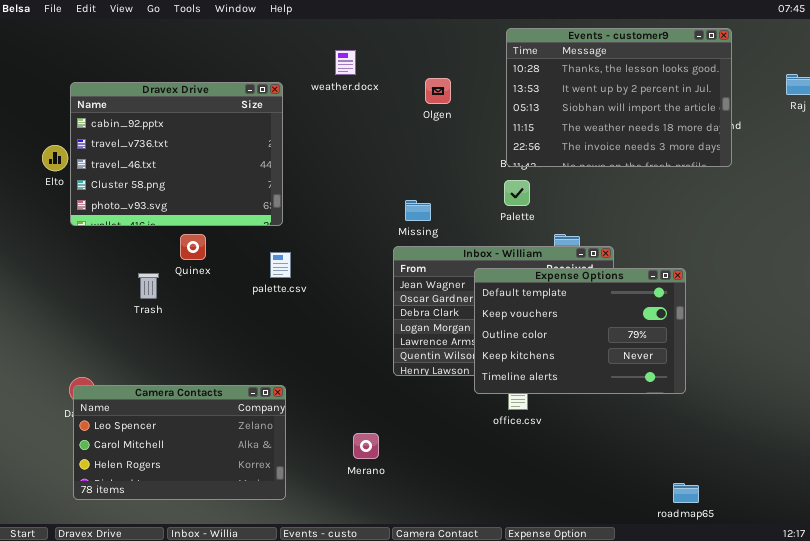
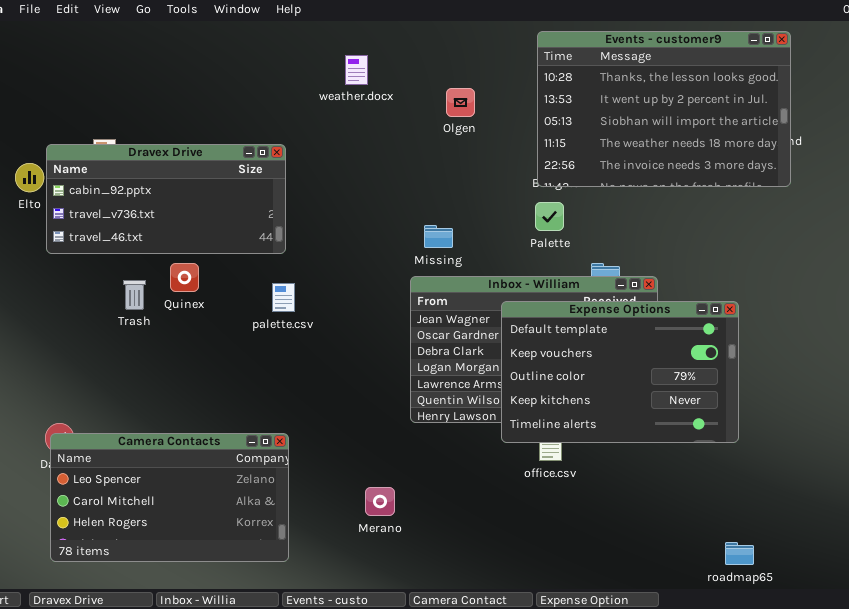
Dravex Drive: [70,82,283,226] -> [46,144,286,254], resized
Trash: [138,273,159,299] -> [123,280,146,310], moved

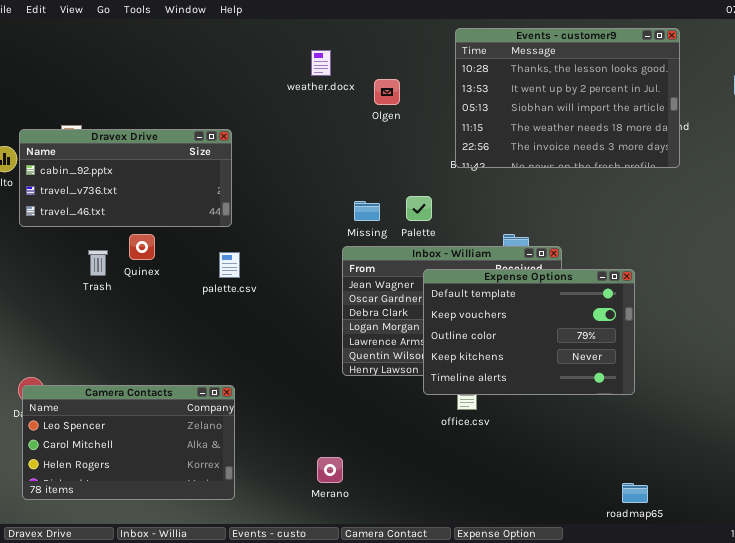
weather.docx: [345,55,368,85] -> [311,50,331,76], moved
Palette: [535,202,564,231] -> [406,196,432,221], moved
Merano: [365,487,395,516] -> [317,457,343,483], moved

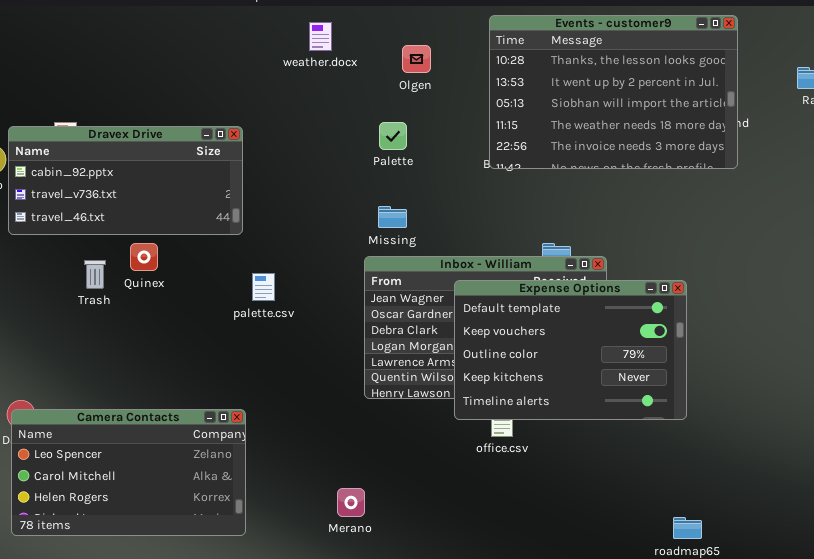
weather.docx: [311,50,331,76] -> [309,22,332,51], moved
Olgen: [374,79,400,105] -> [402,45,431,73], moved
Palette: [406,196,432,221] -> [379,122,407,150], moved
palette.csv: [219,252,240,278] -> [252,273,275,301], moved

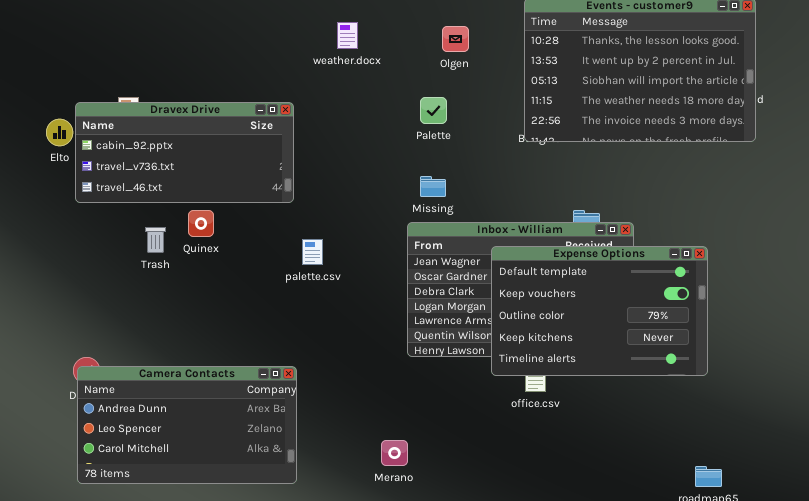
weather.docx: [309,22,332,51] -> [337,22,358,49], moved
Camera Contacts: [11,409,246,536] -> [77,366,297,484], scrolled up 1 row

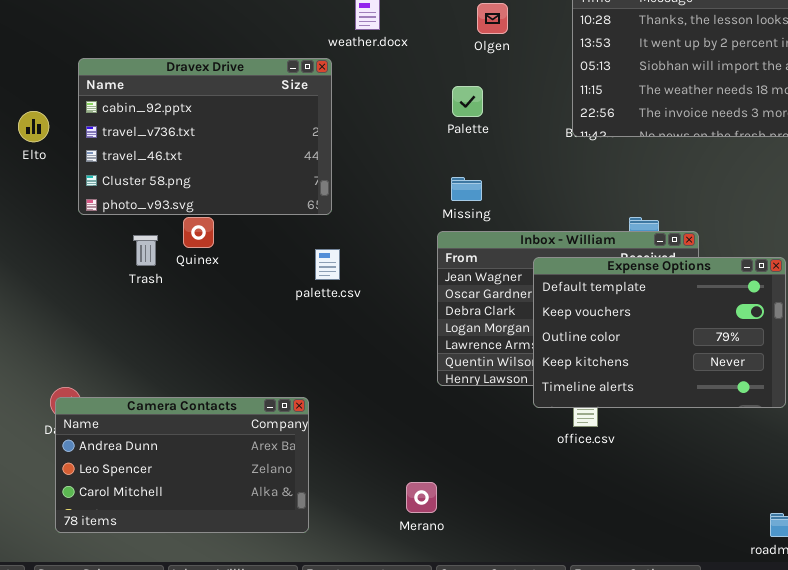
Dravex Drive: [75,102,294,203] -> [78,58,332,215], moved, resized

